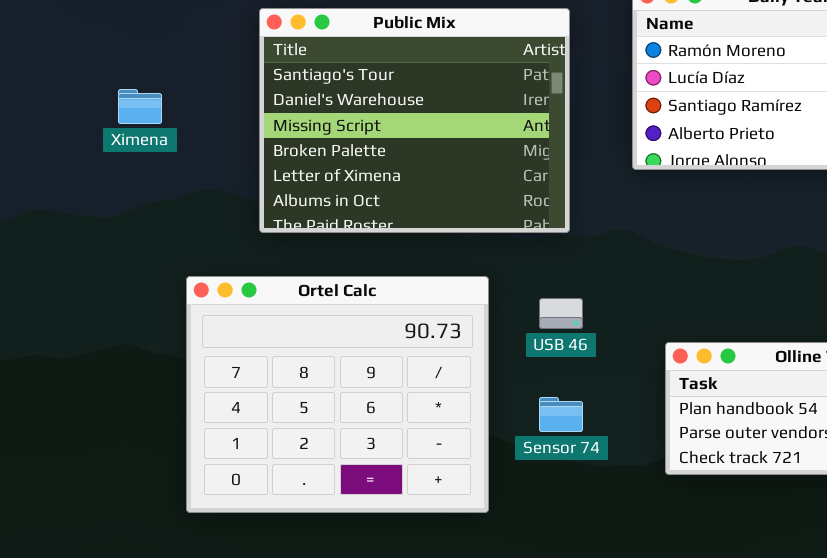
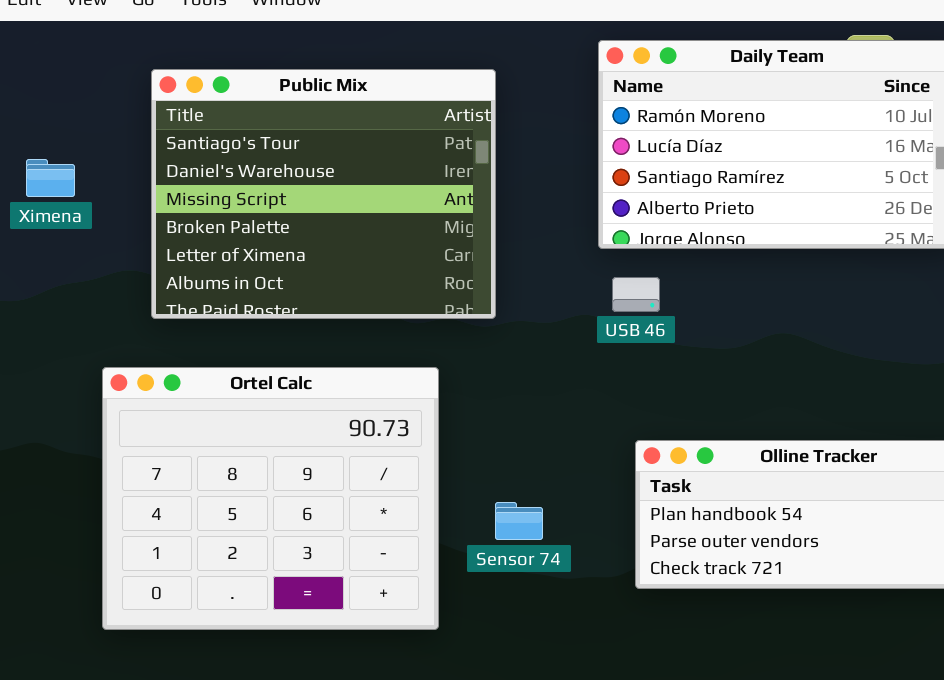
Public Mix: [259,8,570,233] -> [151,69,496,319], moved
USB 46: [539,298,583,329] -> [612,277,660,312], moved

